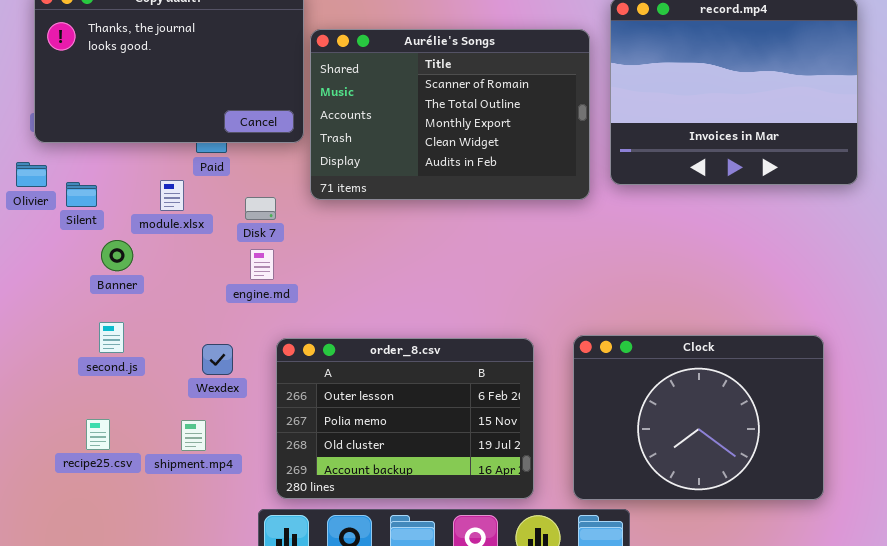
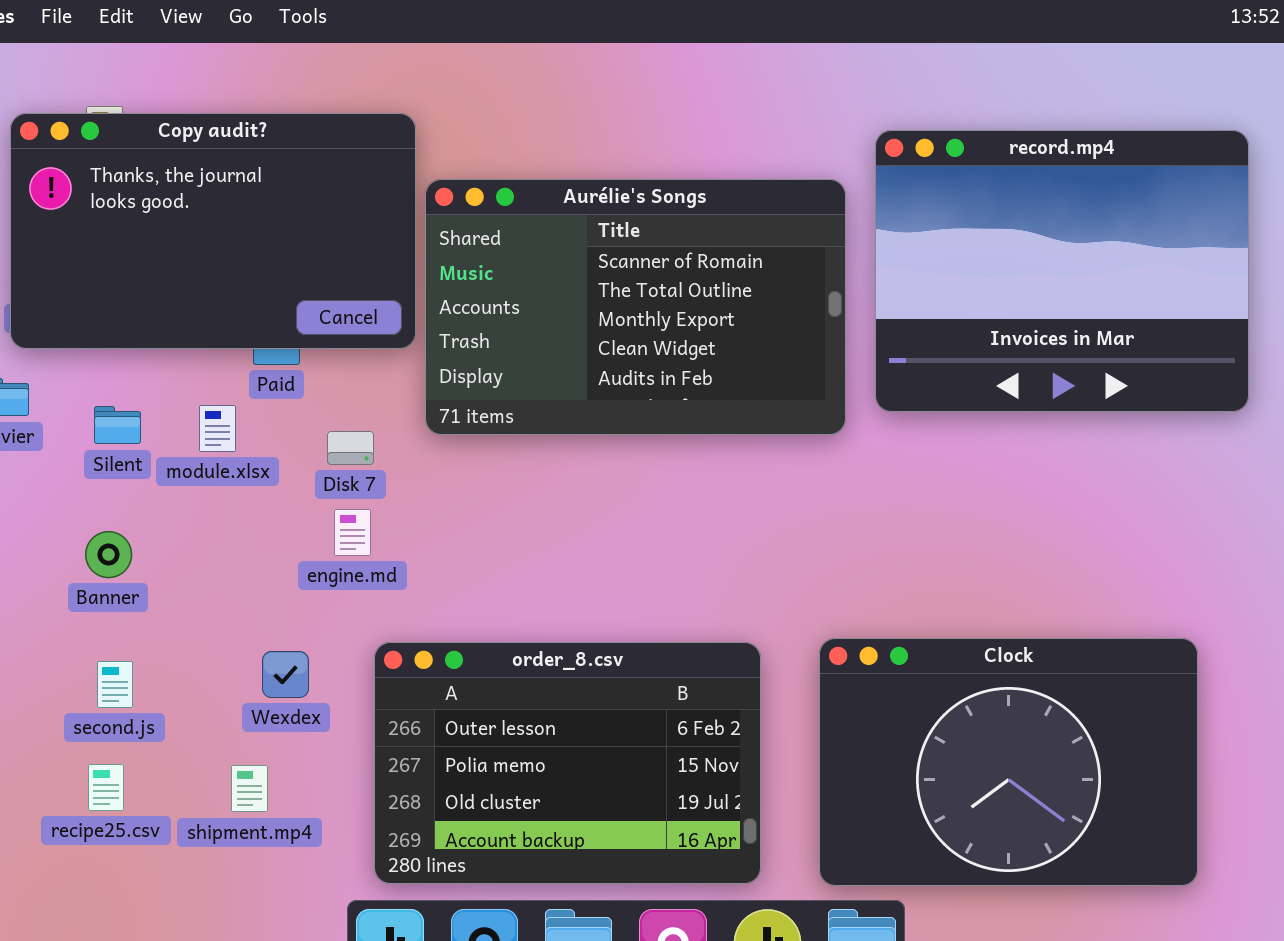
Silent: [66,182,97,207] -> [94,406,141,444], moved
Banner: [101,240,133,271] -> [85,531,132,578], moved
second.js: [99,322,124,353] -> [97,661,133,708], moved

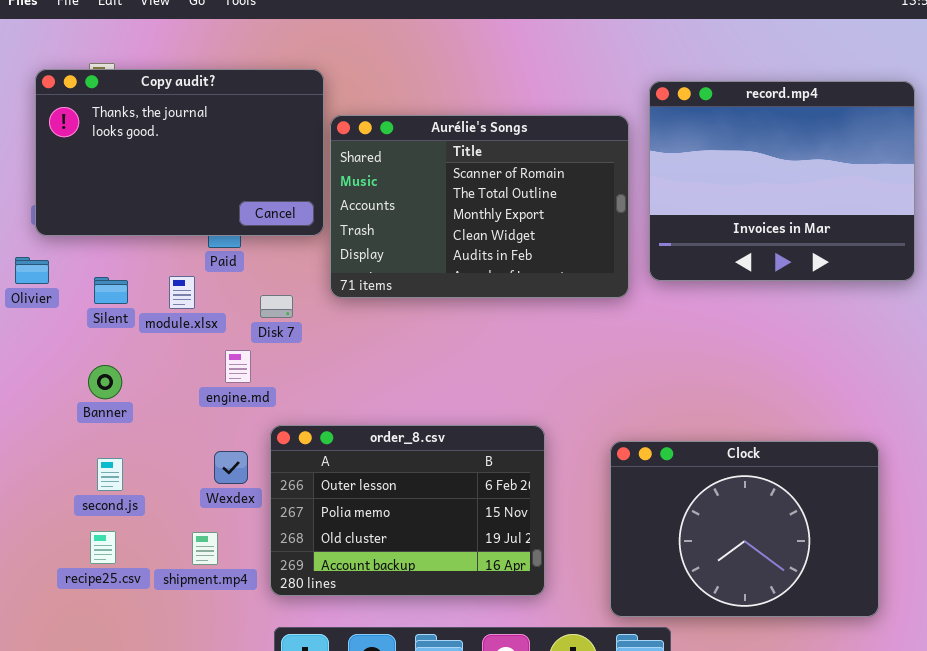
engine.md: [334,509,371,556] -> [225,350,251,383], moved
order_8.csv: [374,642,761,884] -> [270,425,545,596], moved

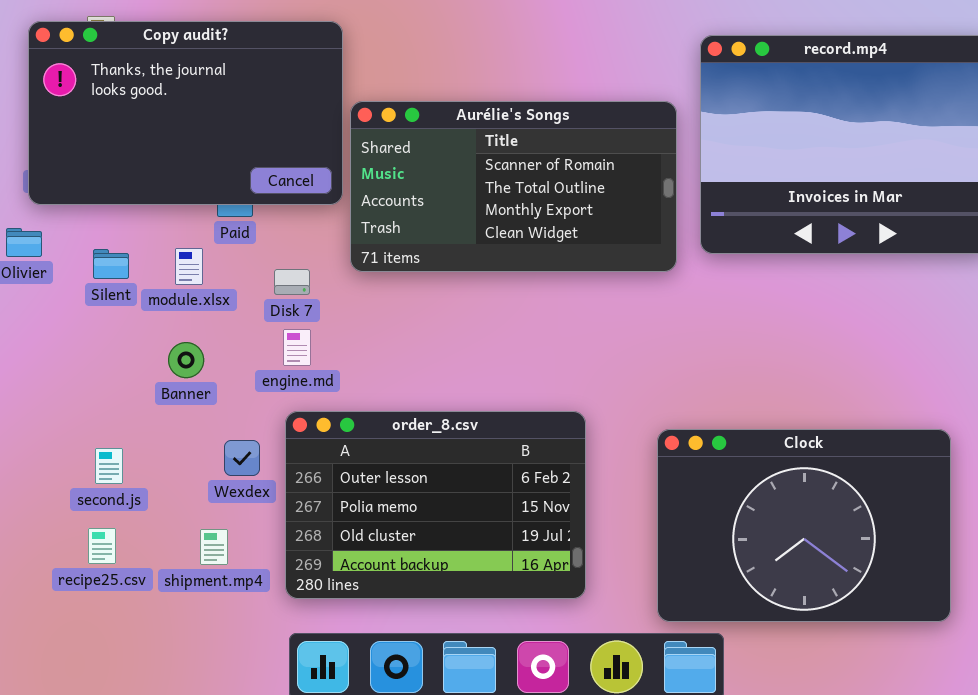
Aurélie's Songs: [330,115,629,298] -> [350,101,677,272], resized
engine.md: [225,350,251,383] -> [283,329,311,366], moved
Banner: [88,365,122,399] -> [168,342,204,378], moved

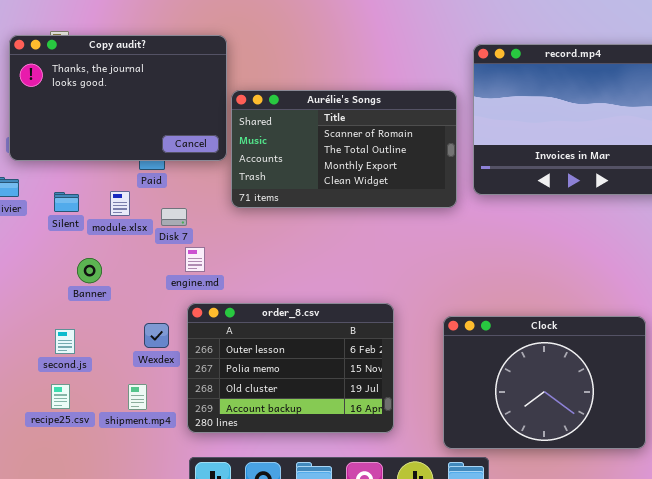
Disk 7: [274,269,310,295] -> [161,208,187,226], moved
Banner: [168,342,204,378] -> [77,258,102,283], moved

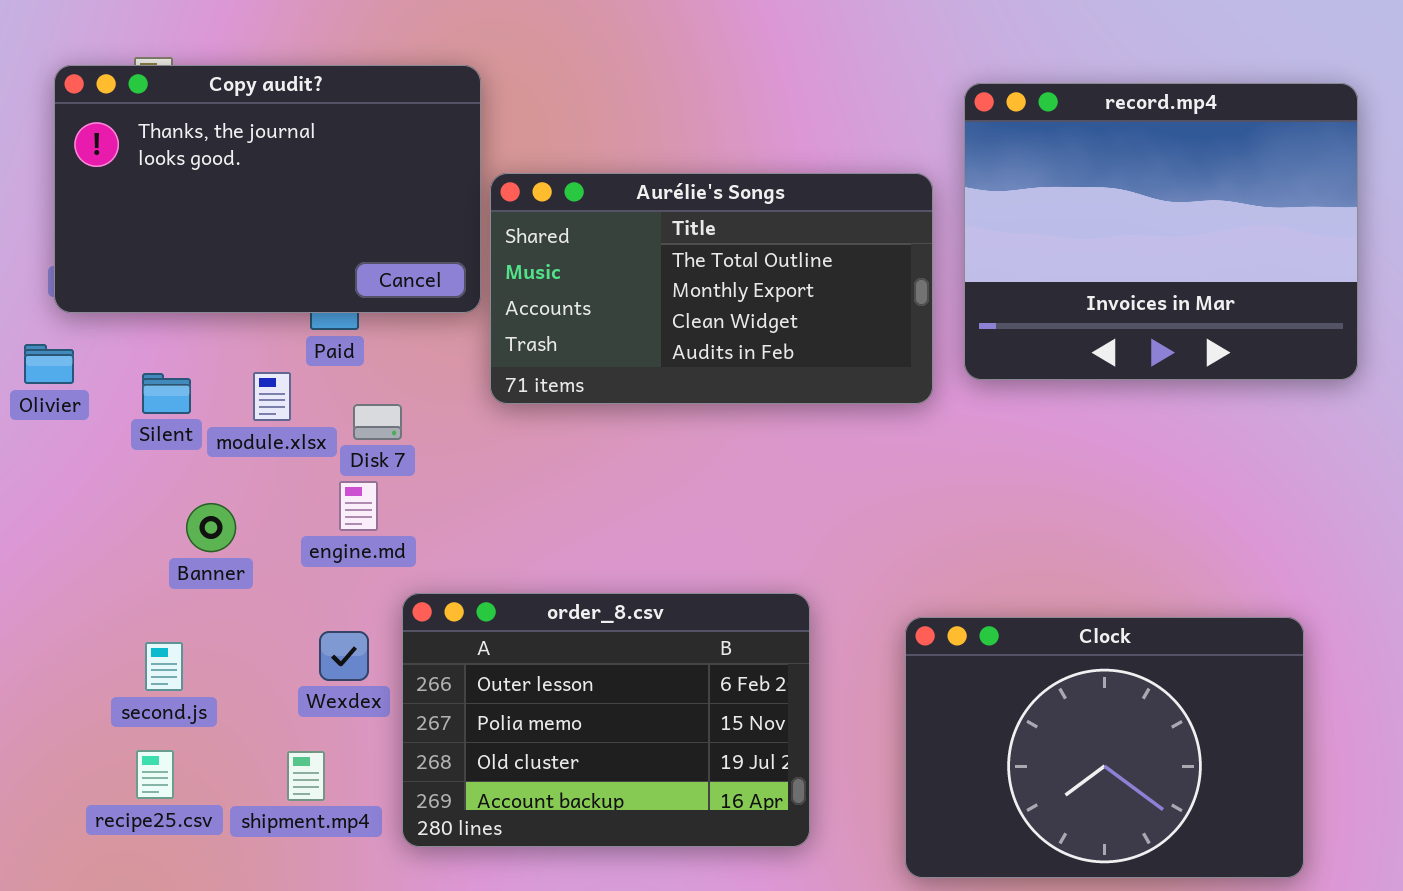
Aurélie's Songs: [231,90,457,208] -> [490,173,933,404], scrolled down 1 row
engine.md: [185,247,205,272] -> [339,481,378,531], moved

